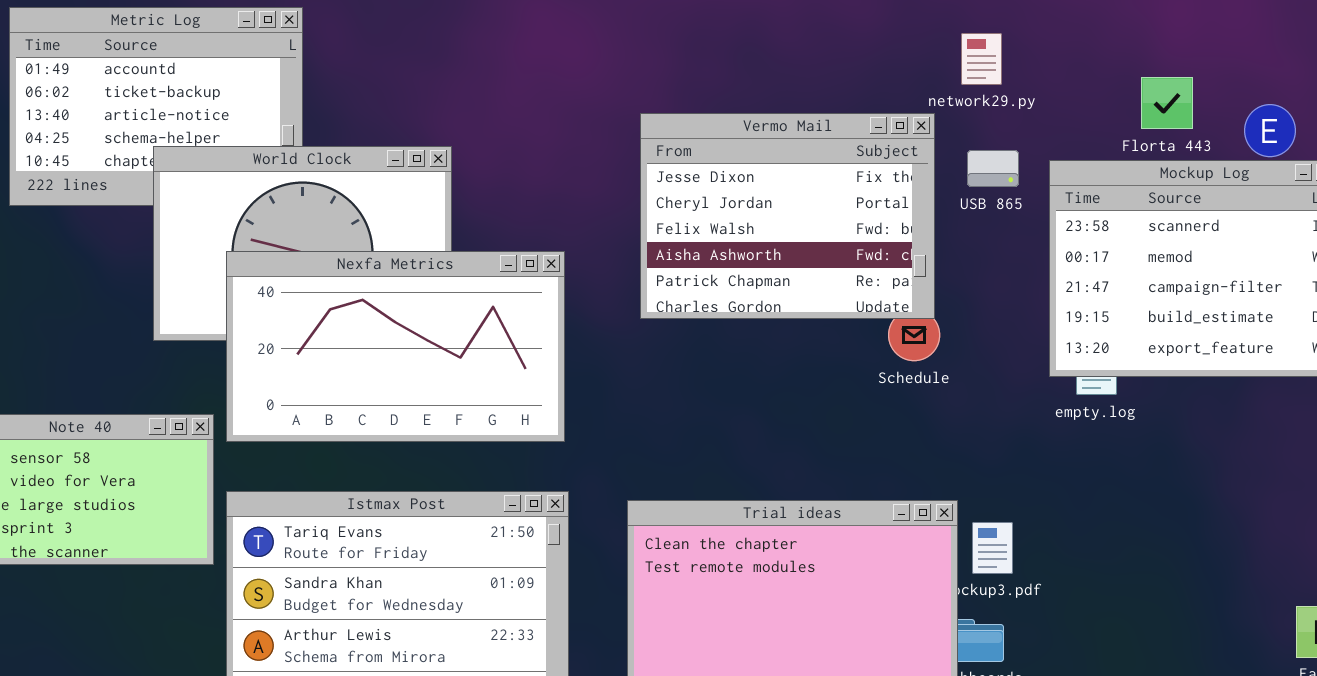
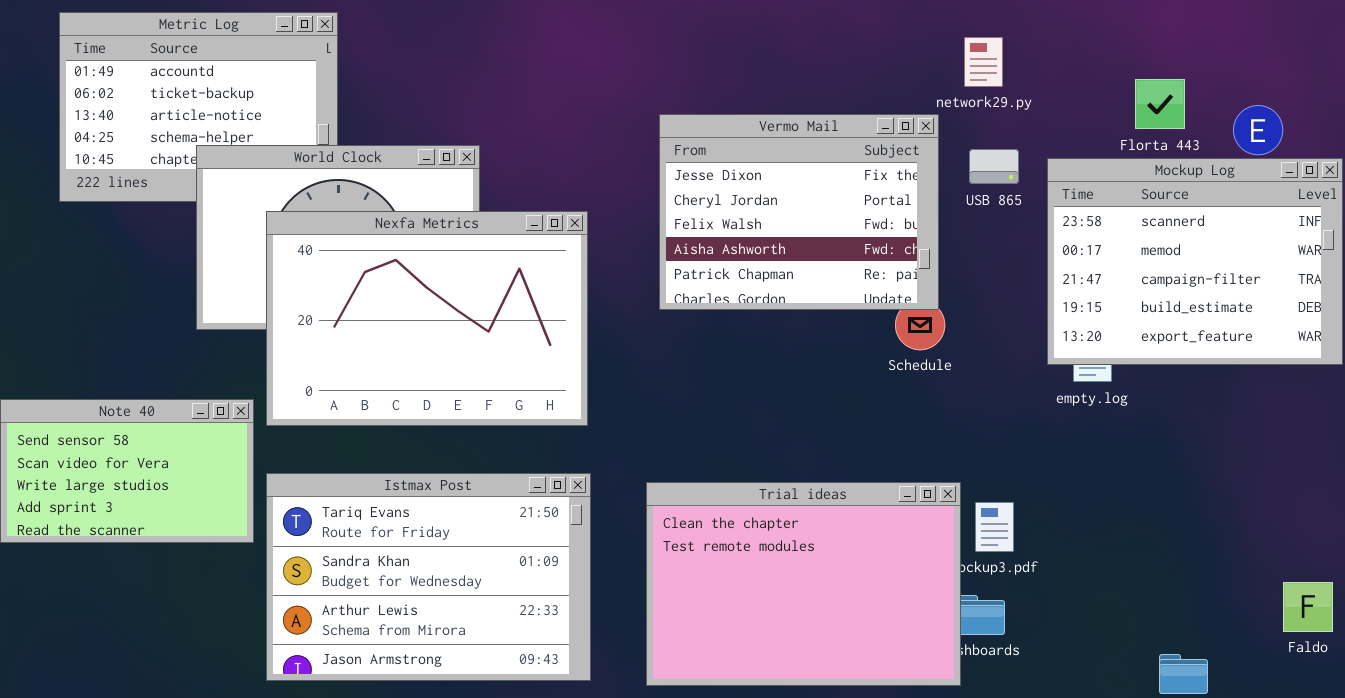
Nexfa Metrics: [226,251,565,442] -> [266,211,588,426], resized

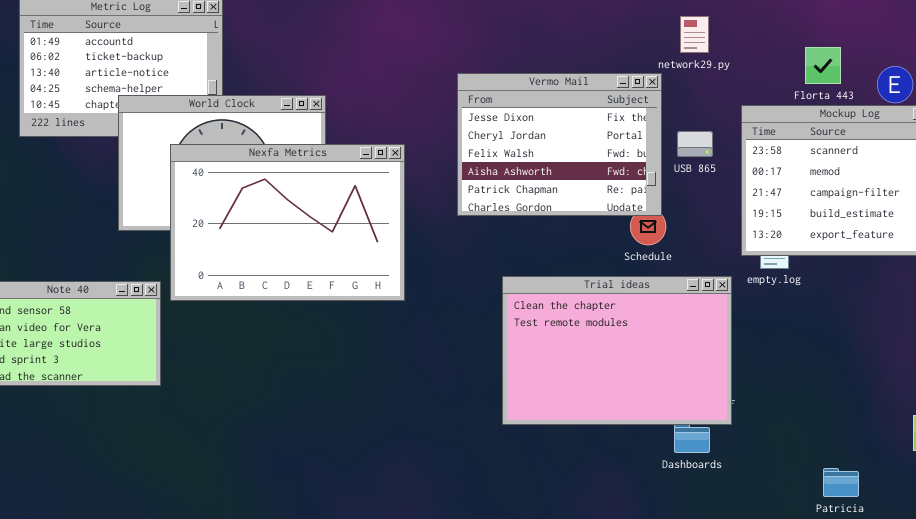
USB 865: [969,149,1019,184] -> [677,131,713,157], moved
Istmax Post: [266,473,591,681] -> none, closed
Trial ideas: [646,482,961,686] -> [502,276,732,425], moved

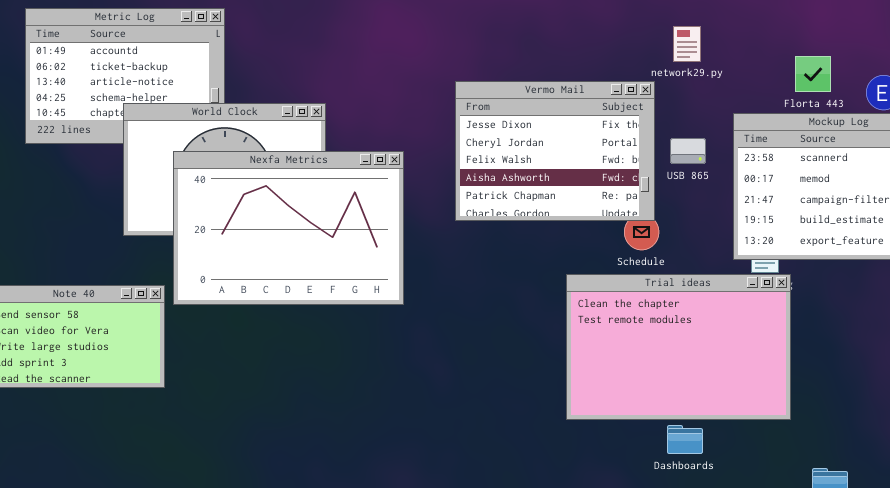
Trial ideas: [502,276,732,425] -> [566,274,791,420], moved

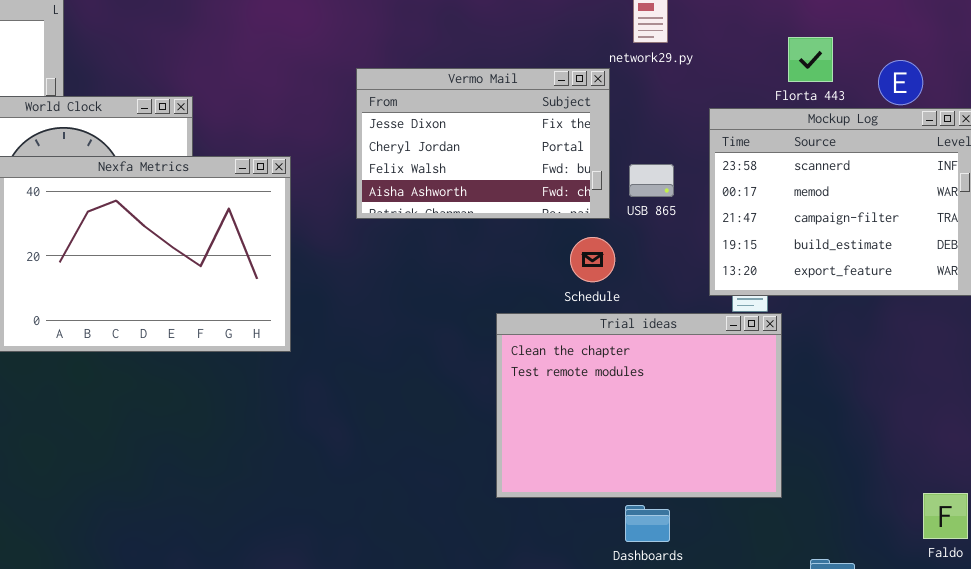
Vermo Mail: [455,81,655,221] -> [356,68,610,219], resized
USB 865: [670,138,706,164] -> [629,164,674,197], moved

